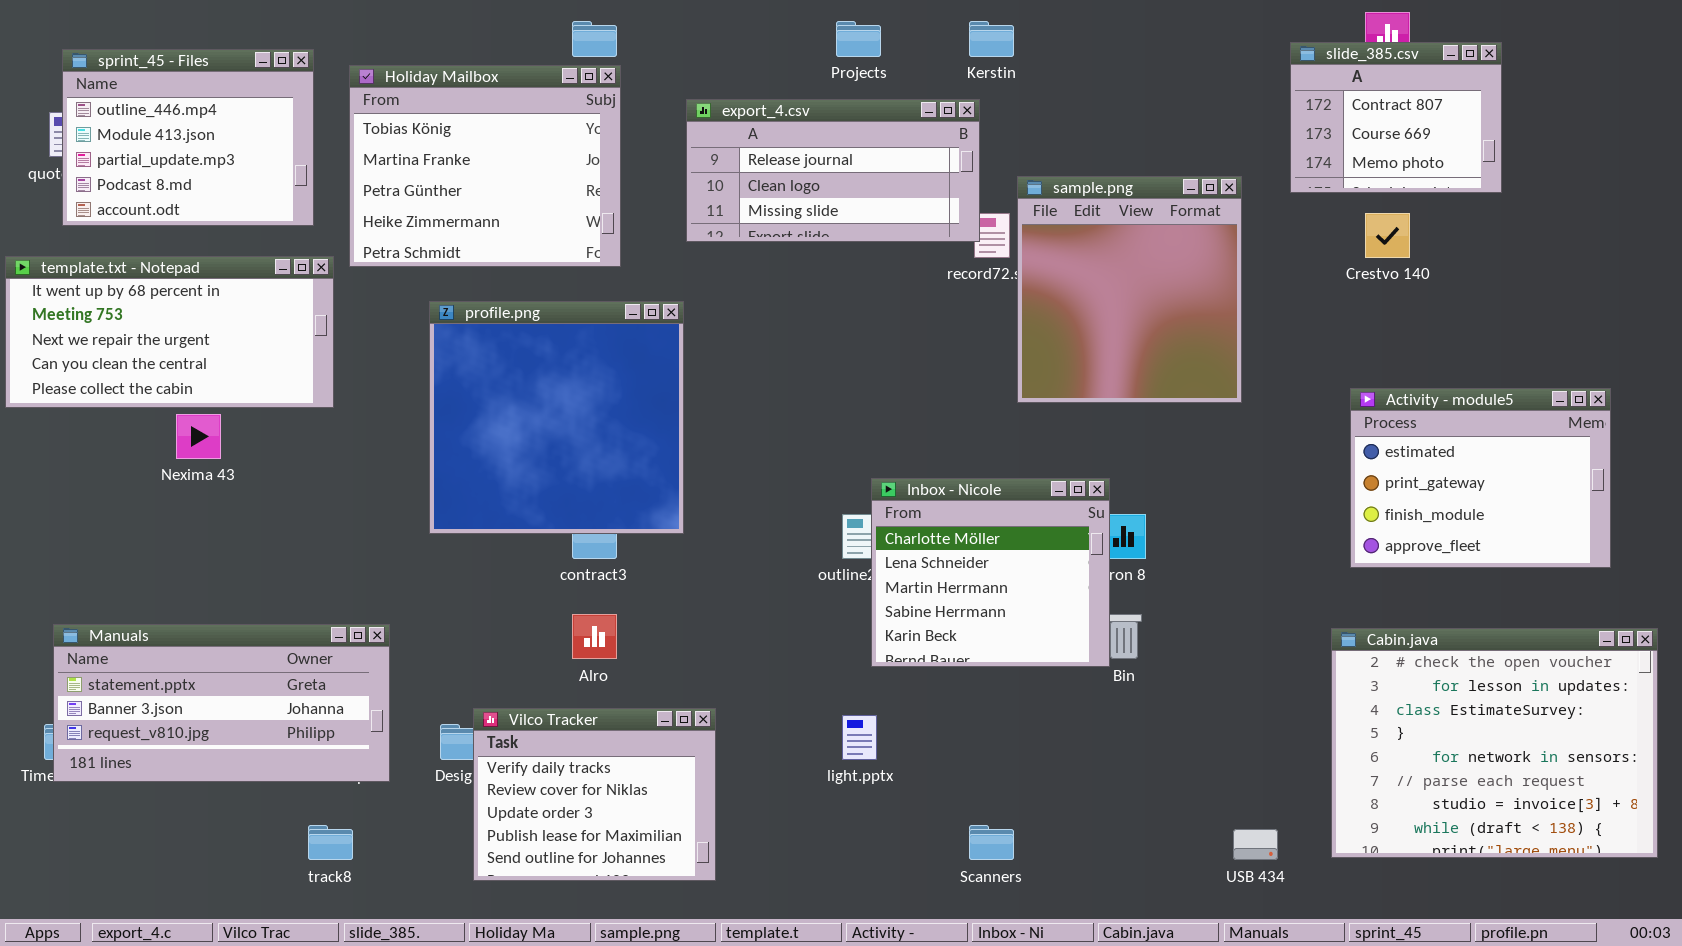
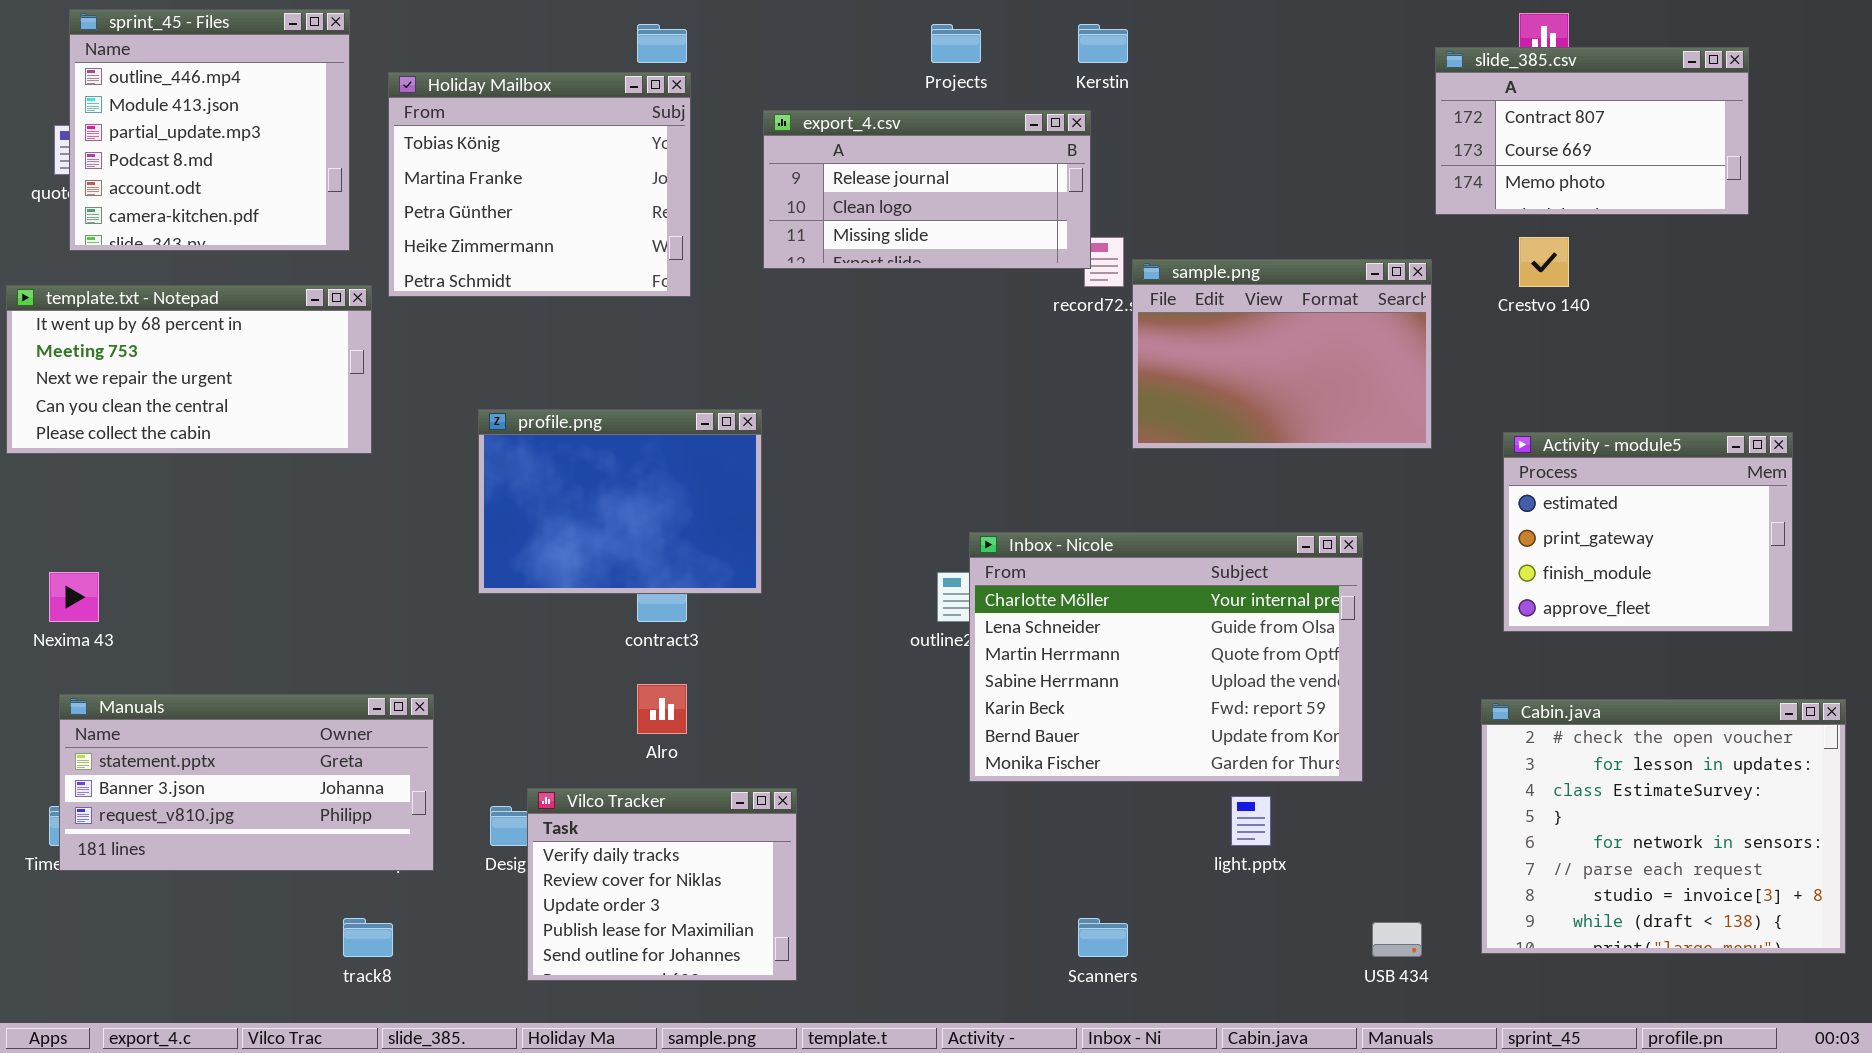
slide_385.csv: [1290,42,1502,193] -> [1435,47,1749,215], resized
sprint_45 - Files: [62,49,314,226] -> [69,9,350,251], resized
sample.png: [1017,176,1242,403] -> [1132,259,1432,449], resized
profile.png: [429,301,684,534] -> [478,409,762,594], resized
Nexima 43: [176,414,221,459] -> [49,572,99,622], moved
Inbox - Nicole: [871,478,1110,667] -> [969,532,1363,782], resized
light.pptx: [842,715,877,760] -> [1231,796,1271,846], moved

